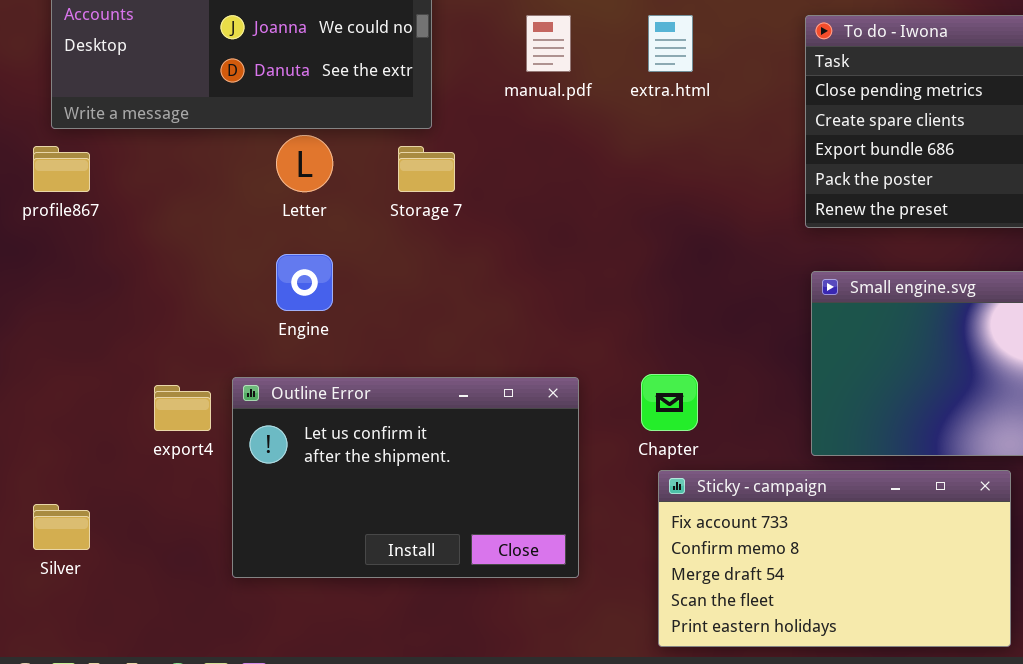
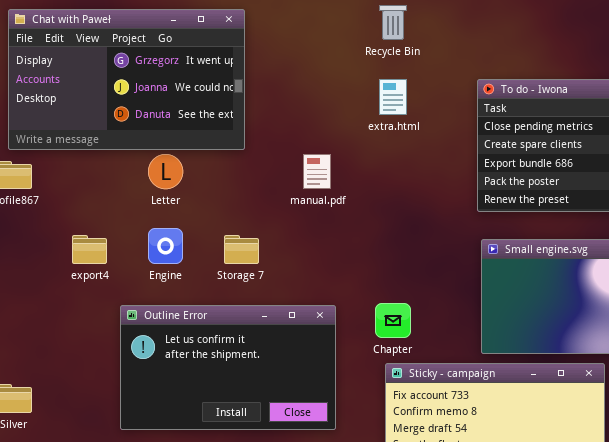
manual.pdf: [526,15,571,72] -> [303,154,331,189], moved
Storage 7: [398,146,455,192] -> [224,235,259,264], moved
export4: [154,385,211,431] -> [72,235,107,264], moved

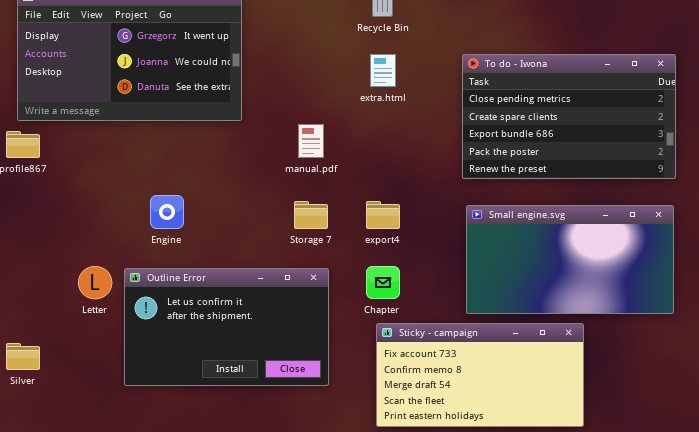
Letter: [148,154,183,189] -> [78,266,112,299], moved
export4: [72,235,107,264] -> [366,201,400,229], moved
Storage 7: [224,235,259,264] -> [294,201,328,229], moved

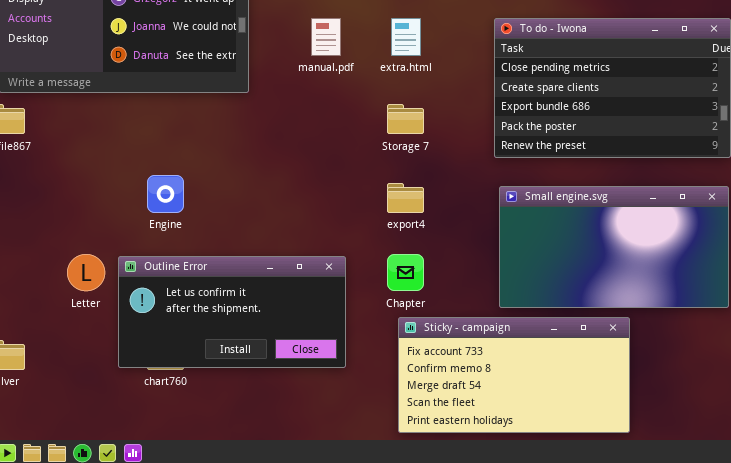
manual.pdf: [298,124,324,158] -> [311,18,341,56], moved
Storage 7: [294,201,328,229] -> [387,104,424,134], moved
Outline Error: [124,268,329,386] -> [118,256,346,368], resized

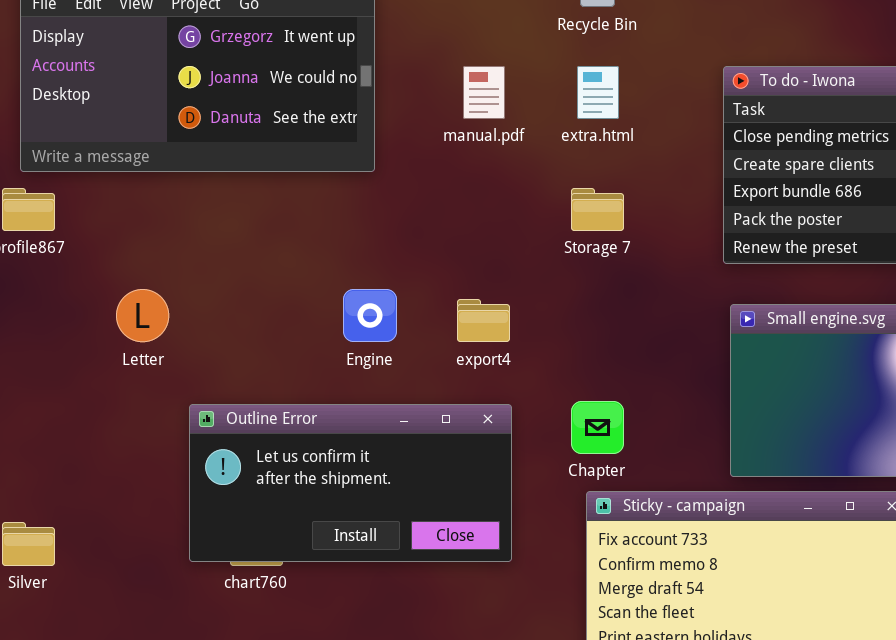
Engine: [147,175,184,213] -> [343,289,397,342], moved
export4: [387,183,424,213] -> [457,299,510,342], moved
Letter: [67,254,105,291] -> [116,289,169,342], moved

